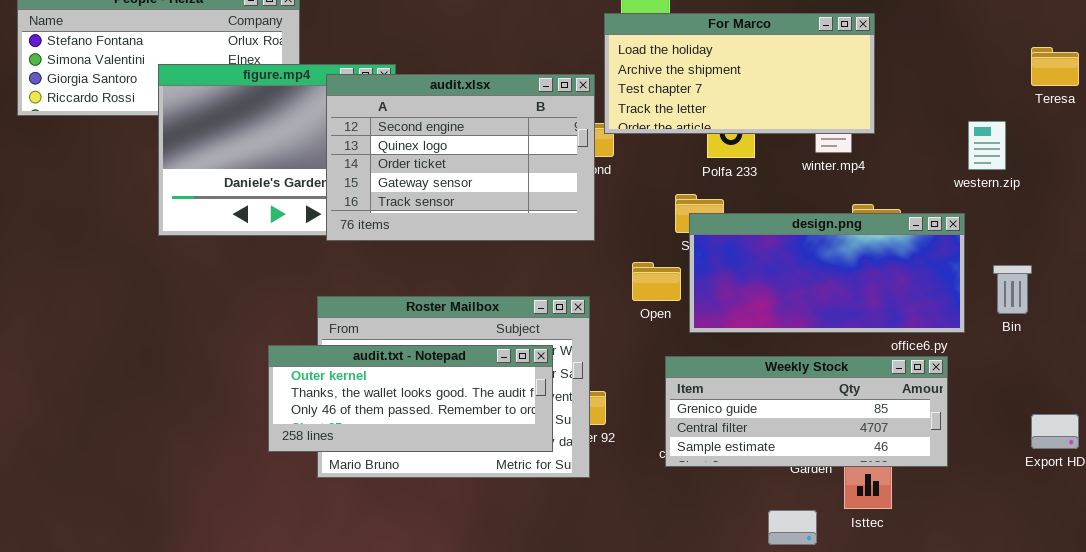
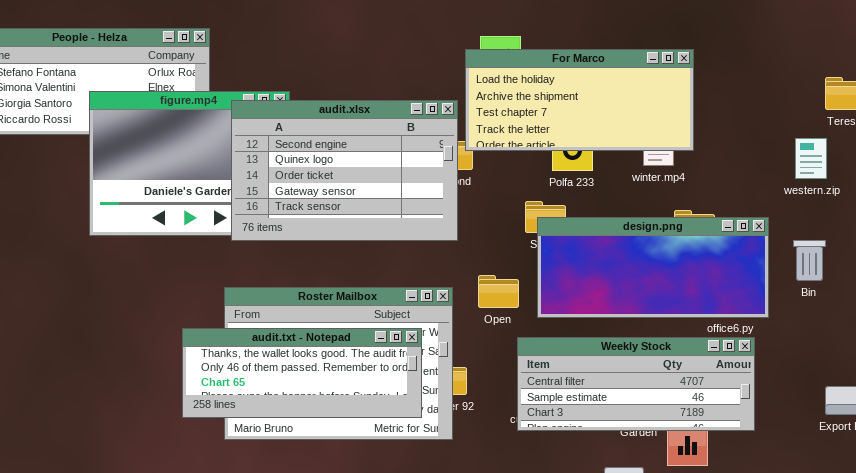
western.zip: [968,121,1006,170] -> [795,138,827,179], moved
Open: [632,262,681,301] -> [478,275,519,308], moved
Bin: [993,265,1032,314] -> [793,240,826,281], moved
audit.txt - Notepad: [268,345,553,452] -> [182,328,422,418], scrolled down 1 row
Weekly Stock: [665,356,948,467] -> [517,337,755,431], scrolled down 1 row

